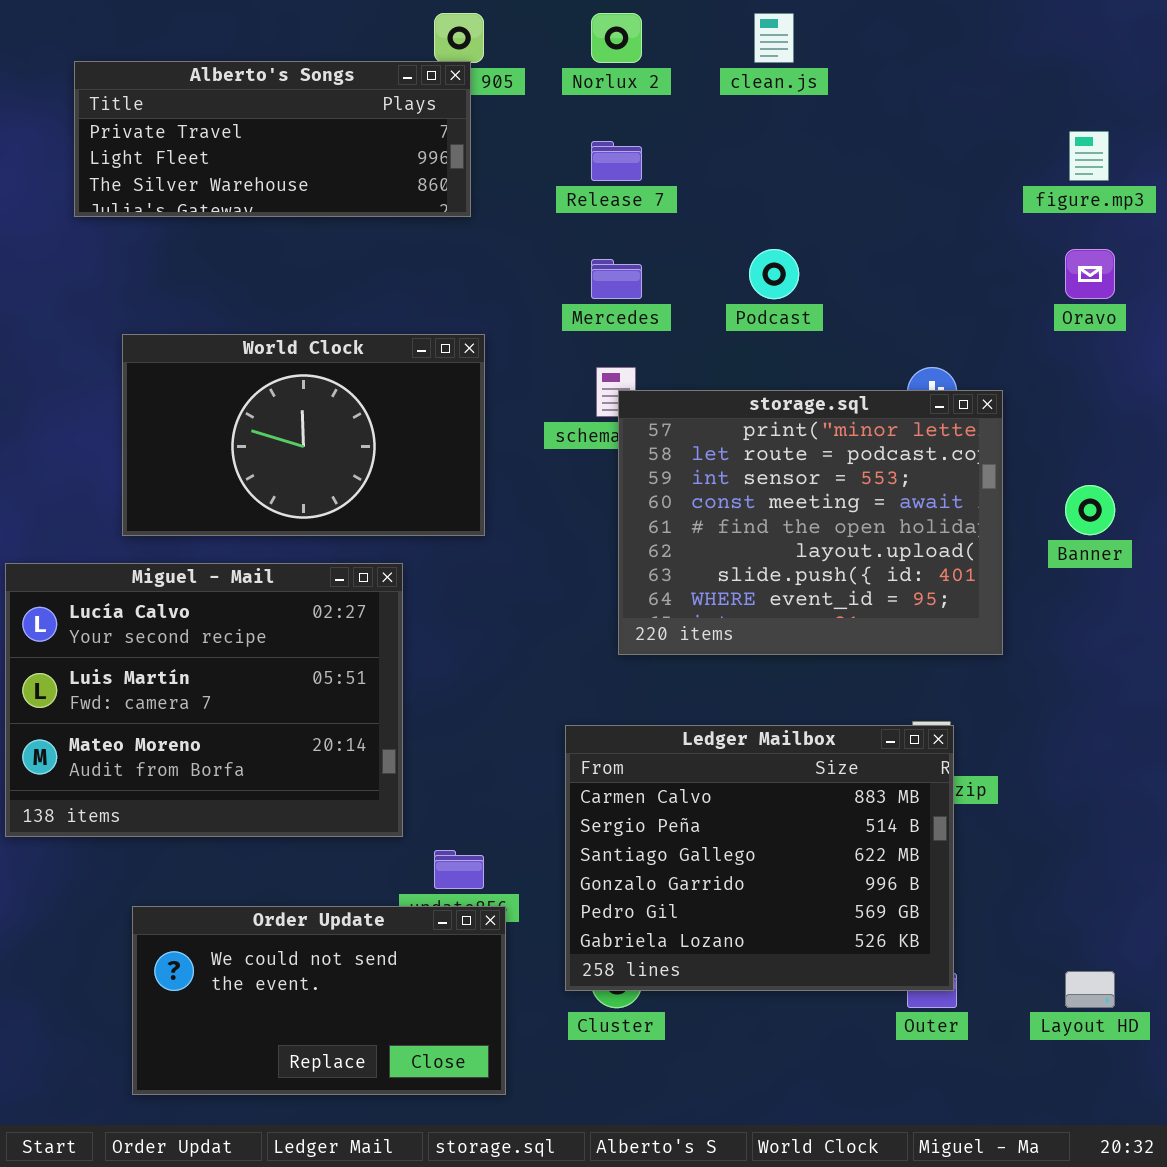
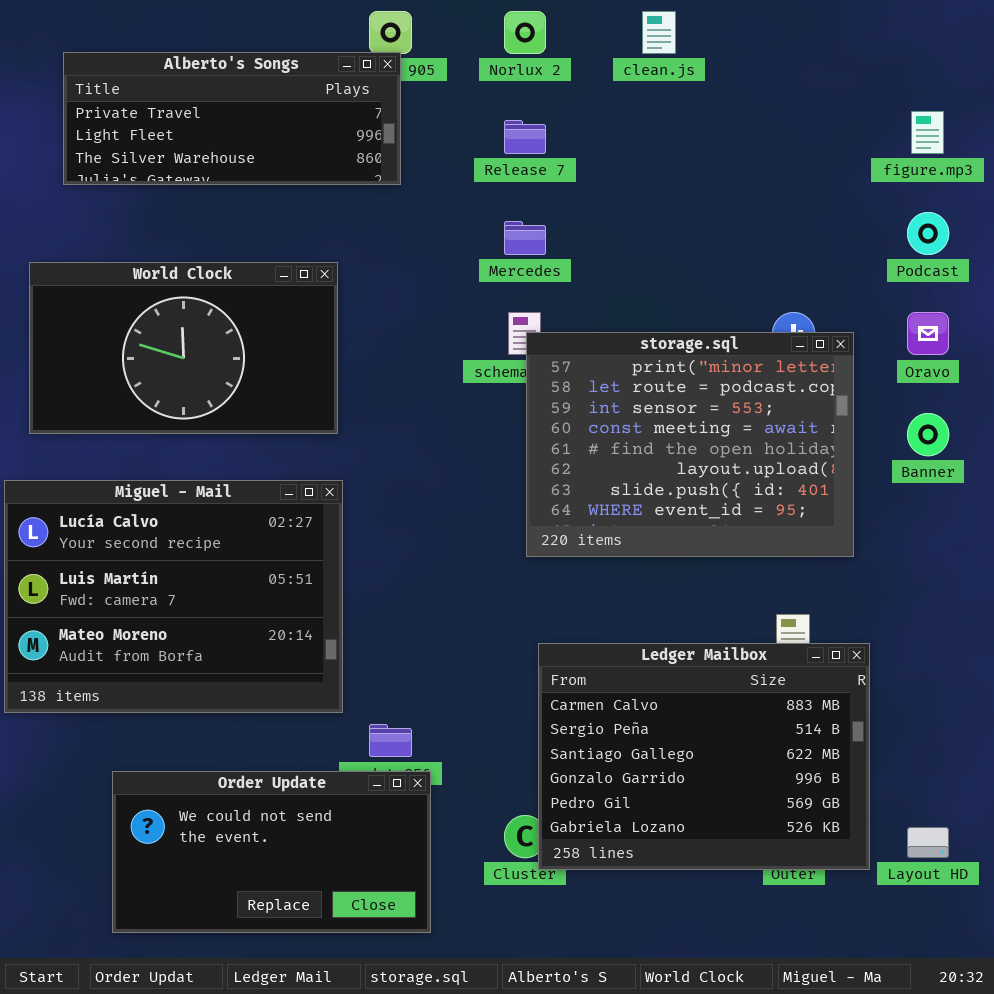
Podcast: [749,249,799,299] -> [907,212,949,255], moved
Oravo: [1065,249,1115,299] -> [907,312,949,355], moved
World Clock: [122,334,485,536] -> [29,262,338,434], moved
Ledger Mailbox: [565,725,954,991] -> [538,643,870,870], moved

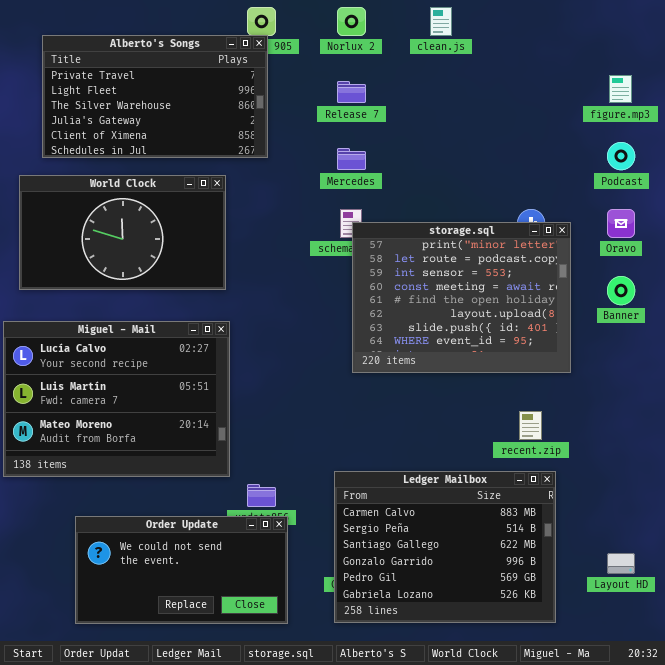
Alberto's Songs: [63,52,401,185] -> [42,35,268,158], resized
Ledger Mailbox: [538,643,870,870] -> [334,471,556,623], moved

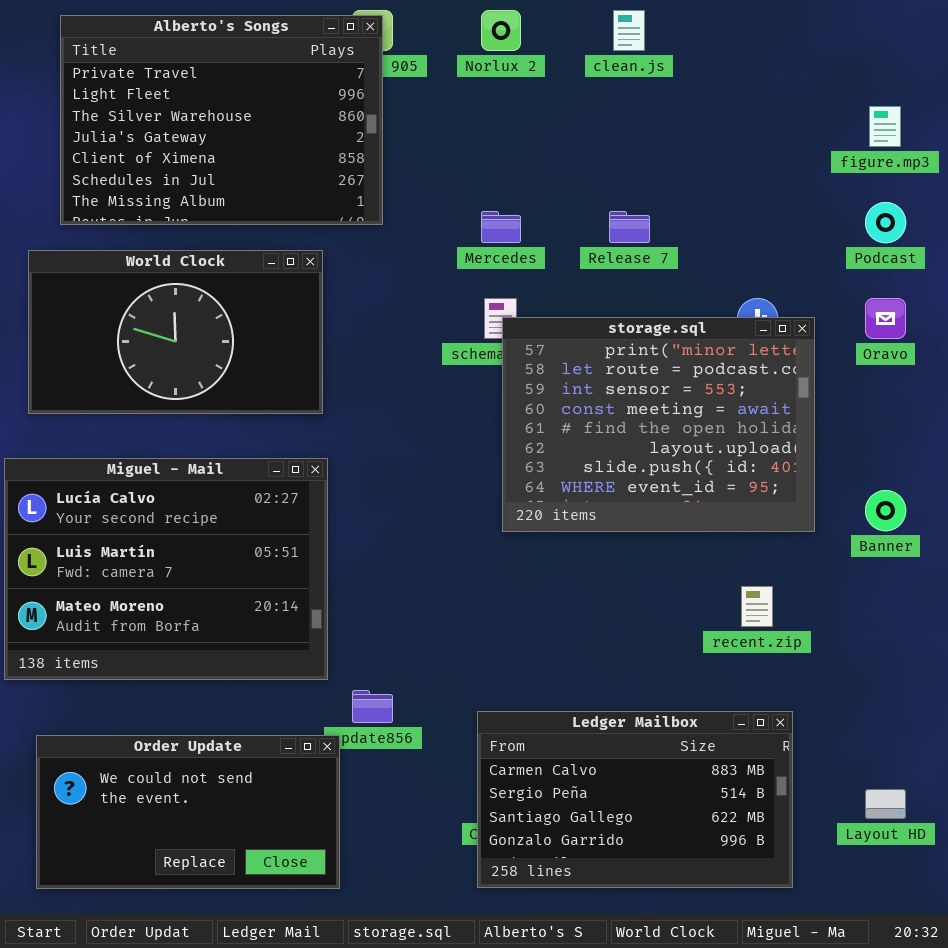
Alberto's Songs: [42,35,268,158] -> [60,15,383,225], resized
Release 7: [337,81,366,103] -> [609,211,650,243], moved
Banner: [607,276,635,305] -> [865,490,906,531], moved
Ledger Mailbox: [334,471,556,623] -> [477,711,793,888], resized
Order Update: [75,516,288,624] -> [36,735,340,889], moved

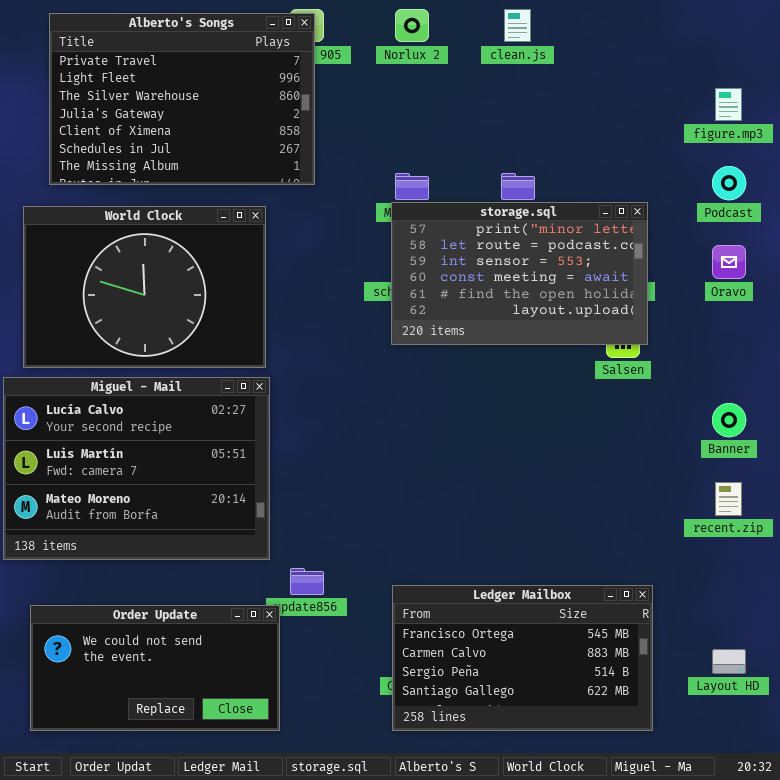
World Clock: [28,250,323,414] -> [23,206,266,368], resized
storage.sql: [502,317,815,532] -> [391,202,648,345], moved, resized
recent.zip: [741,586,773,627] -> [715,482,742,516], moved
Ledger Mailbox: [477,711,793,888] -> [392,585,653,731], scrolled up 1 row

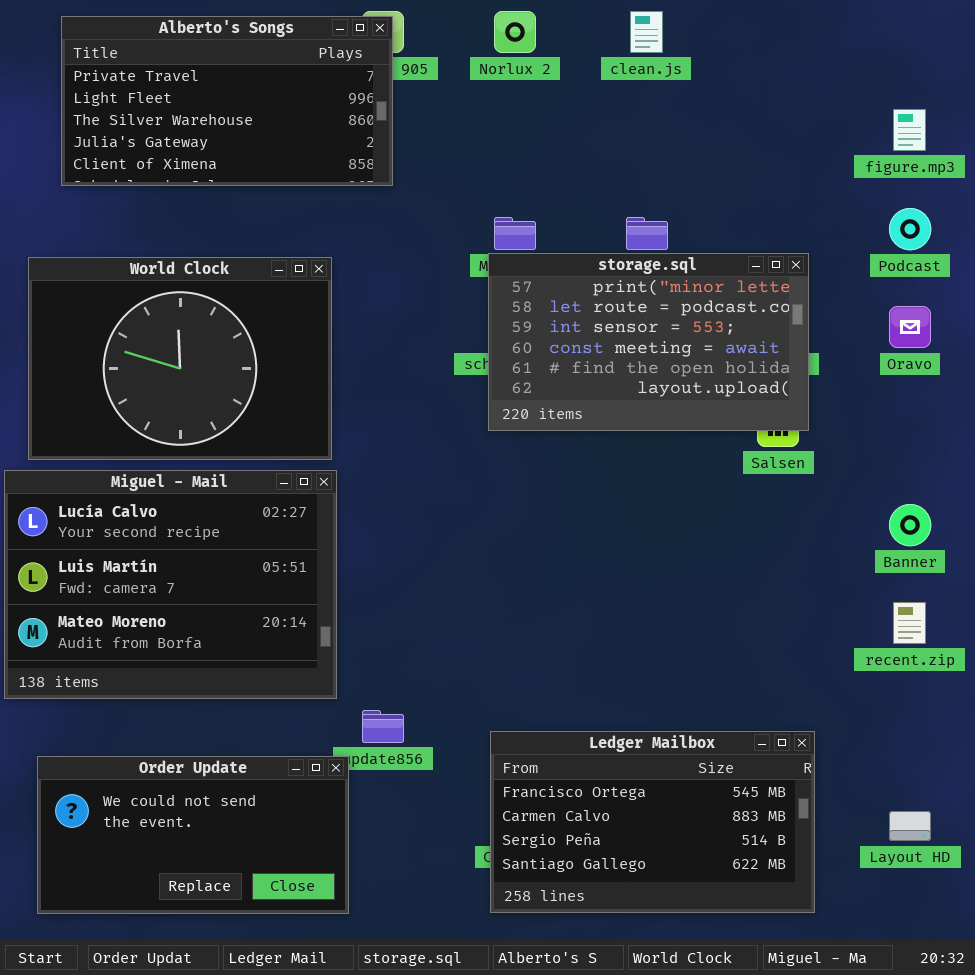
Alberto's Songs: [49,13,315,185] -> [61,16,393,186], resized

